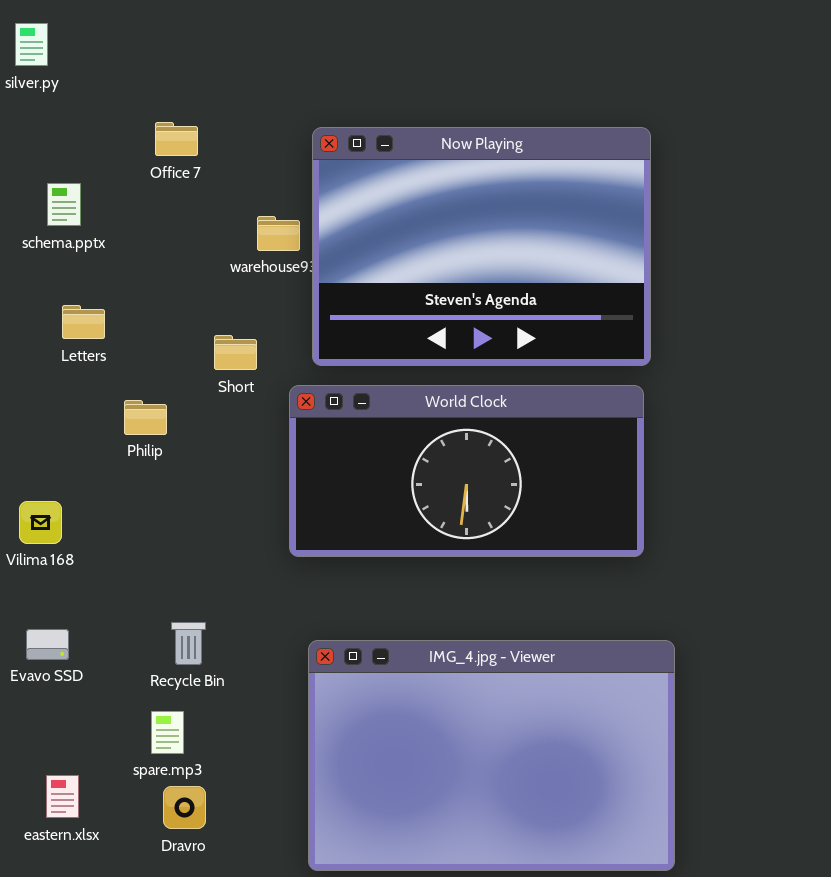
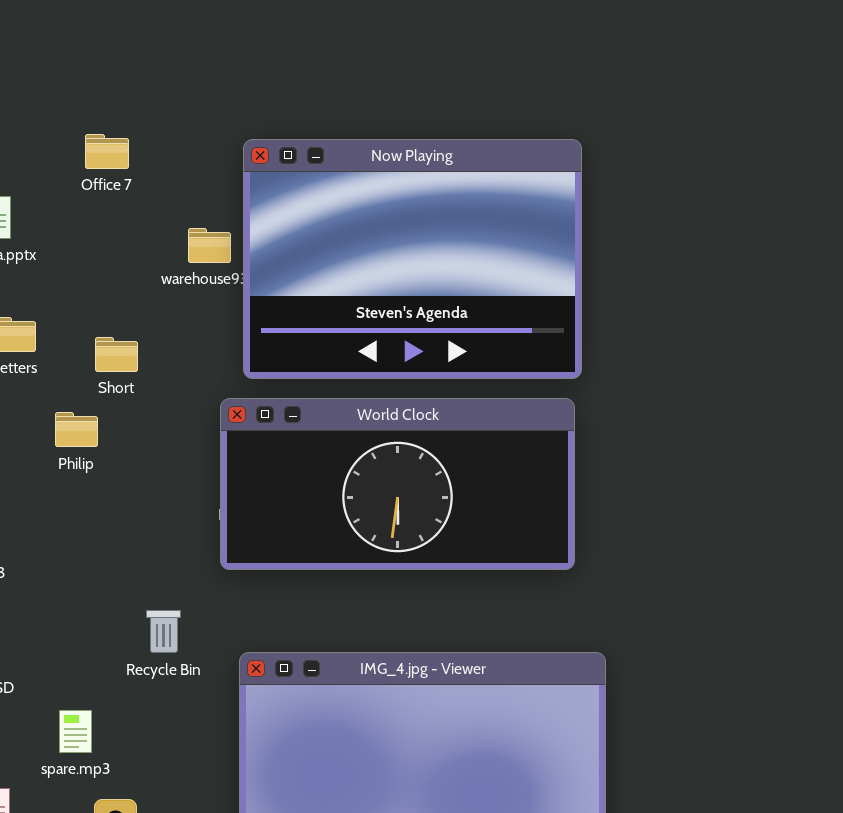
Short: [214,335,257,370] -> [95,337,138,372], moved
Recycle Bin: [171,622,206,665] -> [146,610,181,653], moved
spare.mp3: [151,711,184,754] -> [59,710,92,753], moved

